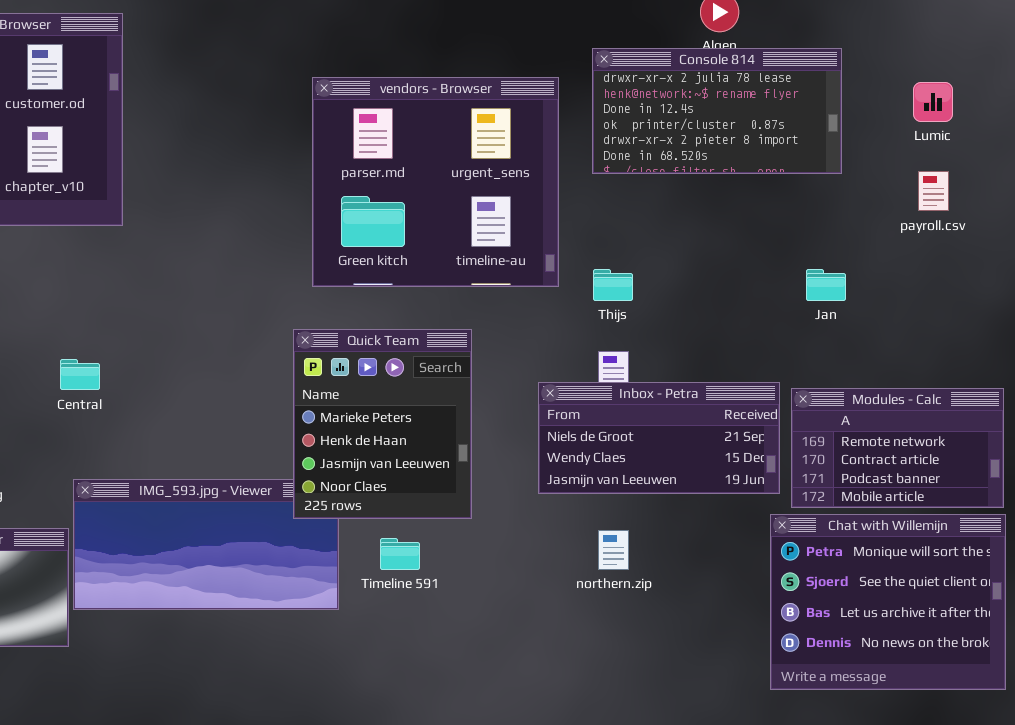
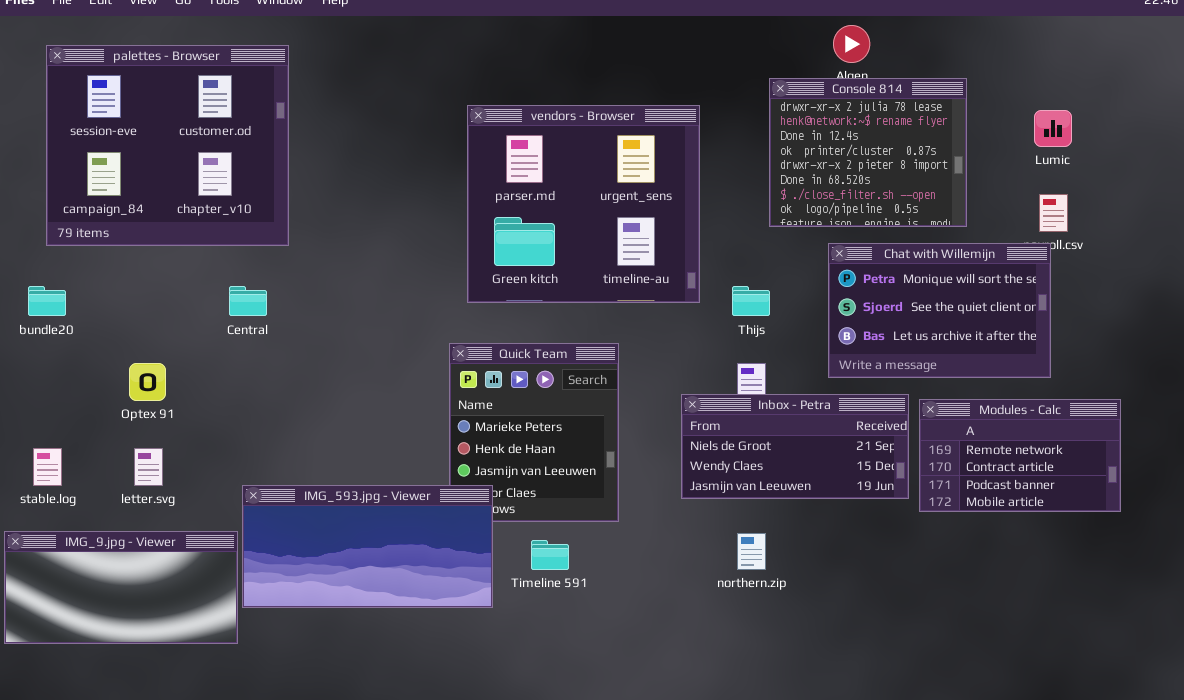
Console 814: [592,48,842,174] -> [769,78,967,227], resized
Central: [60,359,100,390] -> [229,286,267,316], moved
IMG_593.jpg - Viewer: [73,479,339,610] -> [242,485,493,608], raised
Chat with Willemijn: [770,514,1006,690] -> [828,243,1051,378], moved, resized

